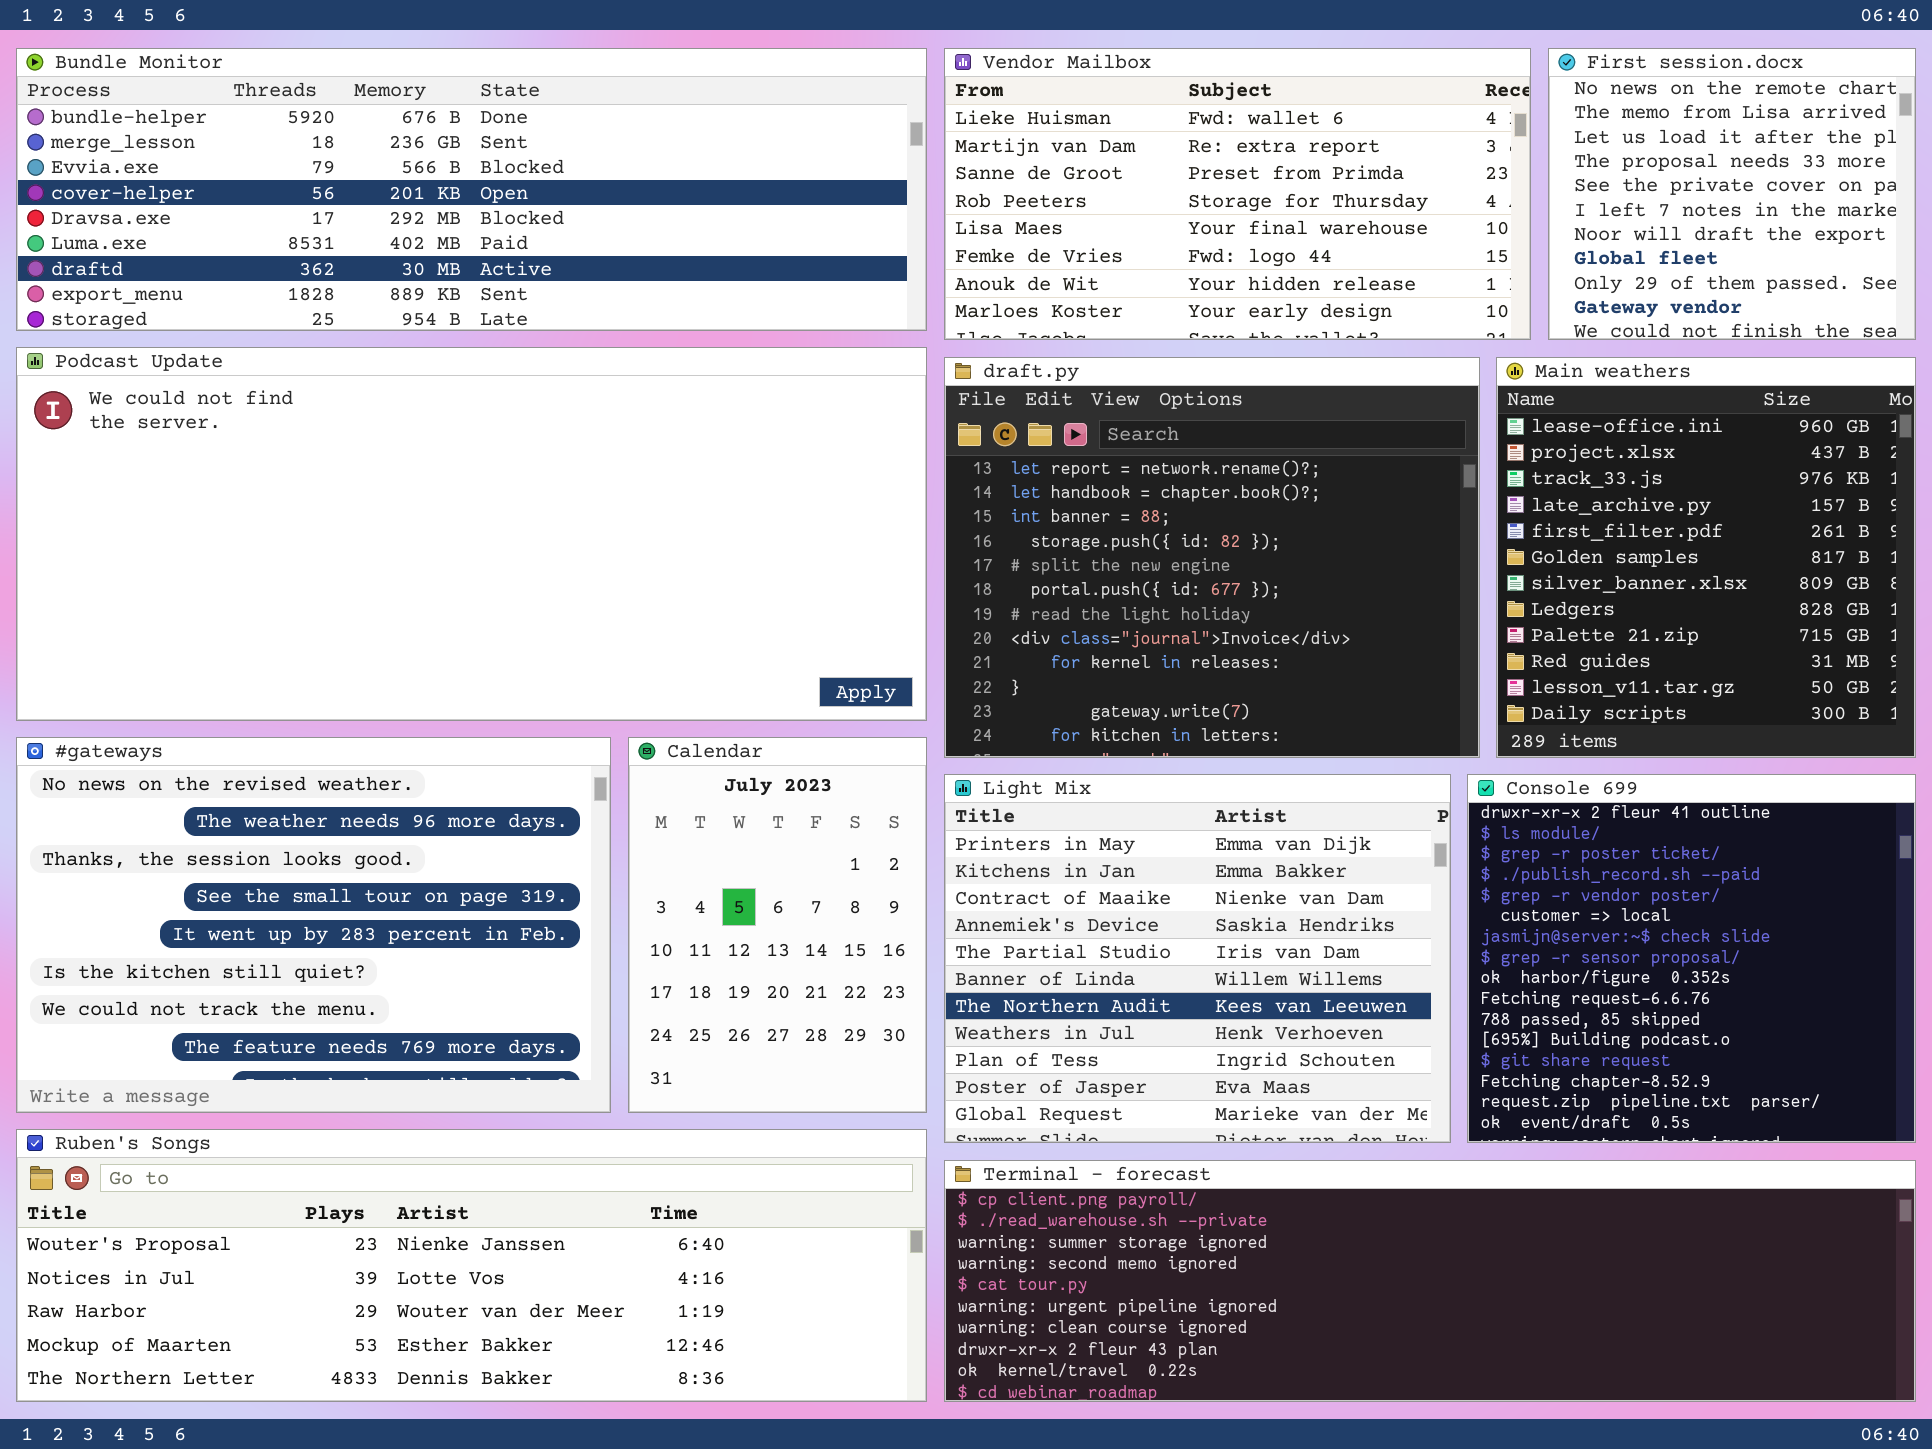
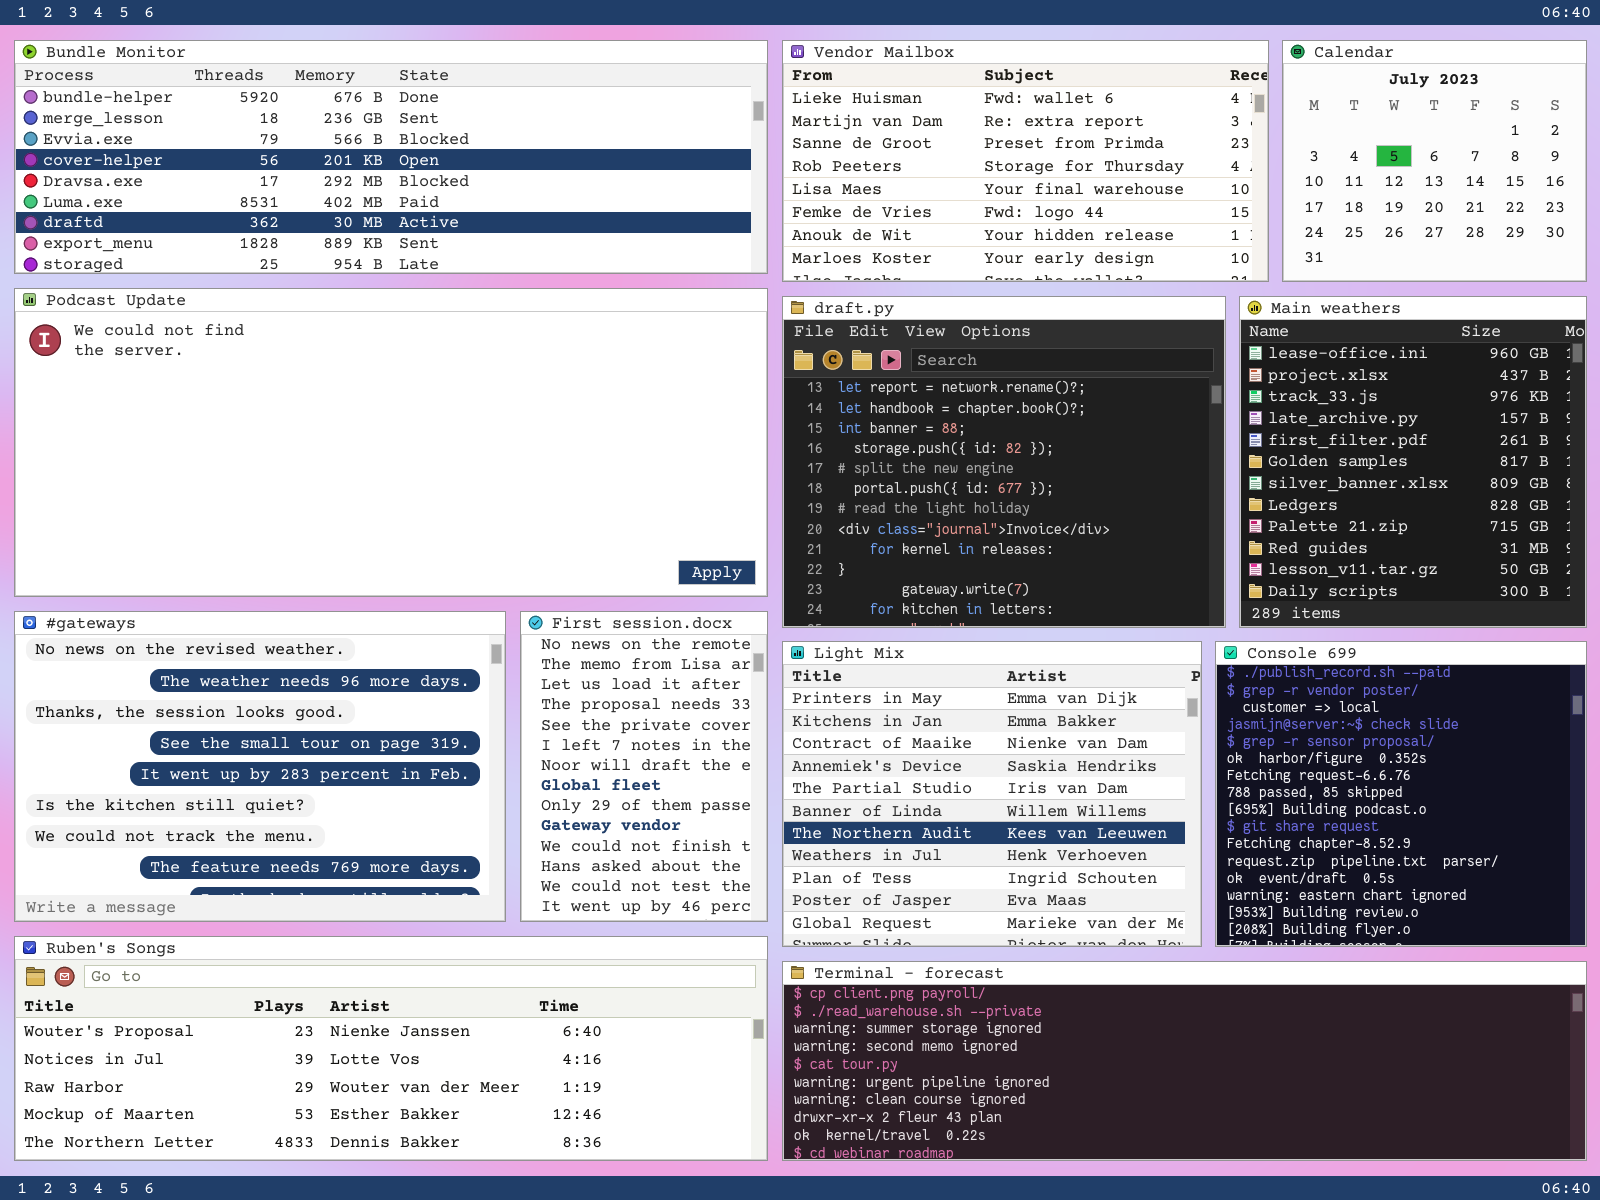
First session.docx: [1548,48,1916,340] -> [520,611,768,922], moved, resized
Calendar: [628,737,927,1113] -> [1282,40,1587,282], moved, resized
Console 699: [1467,774,1916,1143] -> [1215,641,1587,947], scrolled down 3 rows

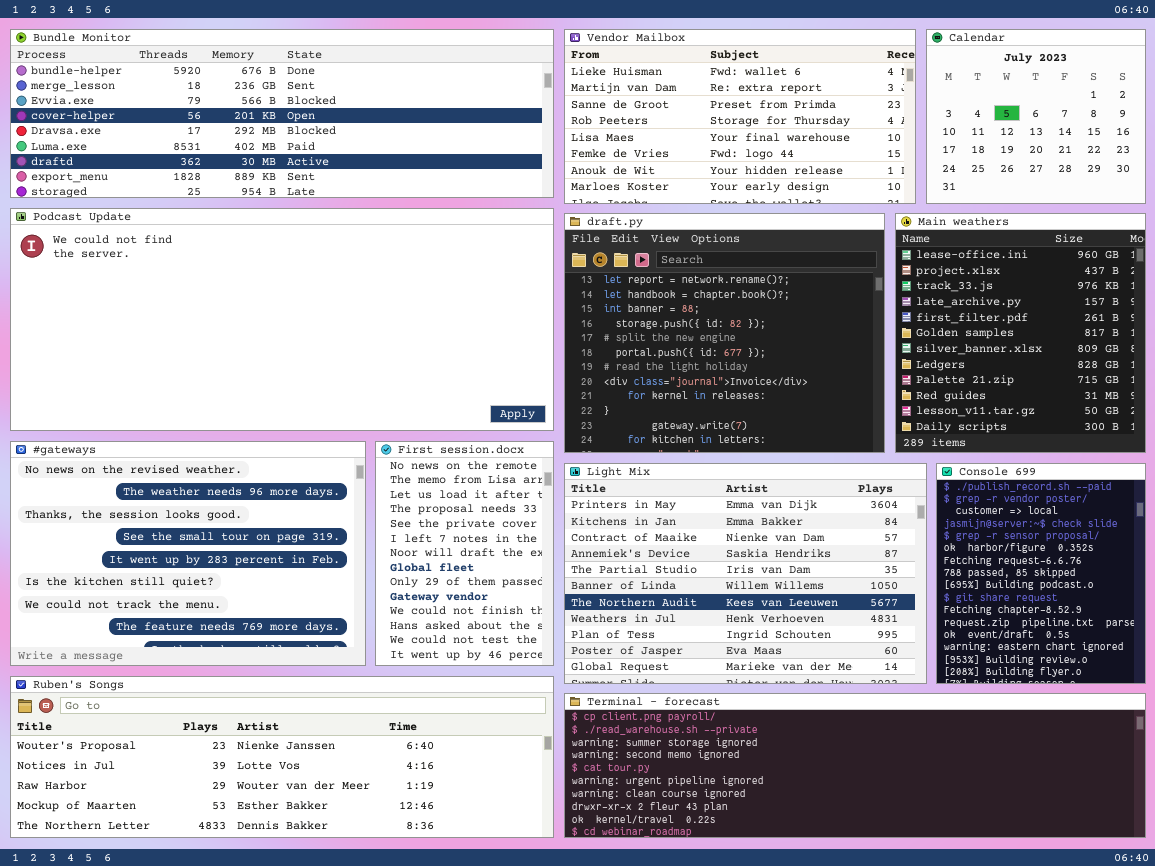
Light Mix: [782,641,1202,947] -> [564,463,927,684], resized
Console 699: [1215,641,1587,947] -> [936,463,1146,684], resized

